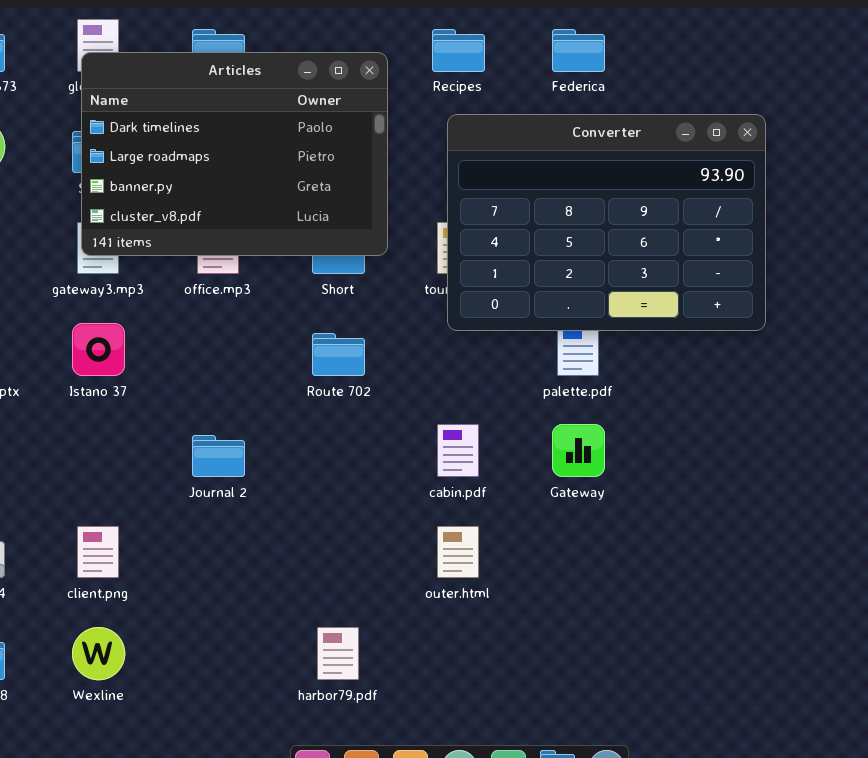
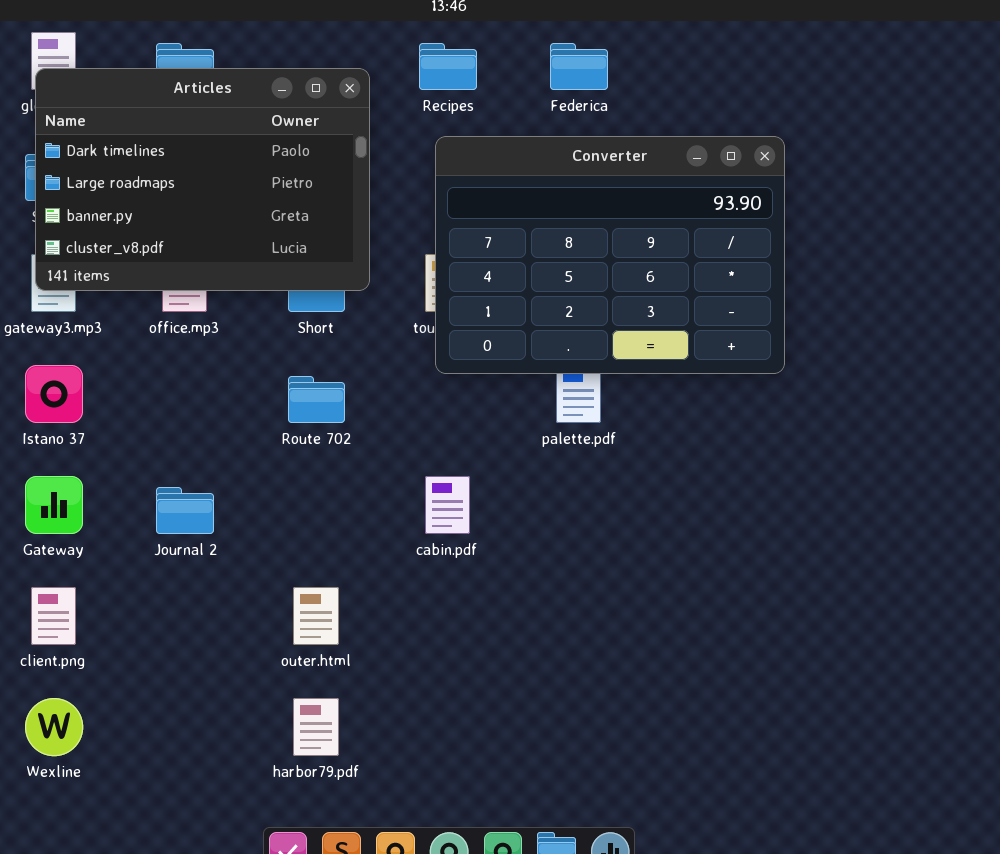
Gateway: [552,424,605,477] -> [25,476,83,534], moved
outer.html: [437,526,479,578] -> [293,587,339,645], moved

